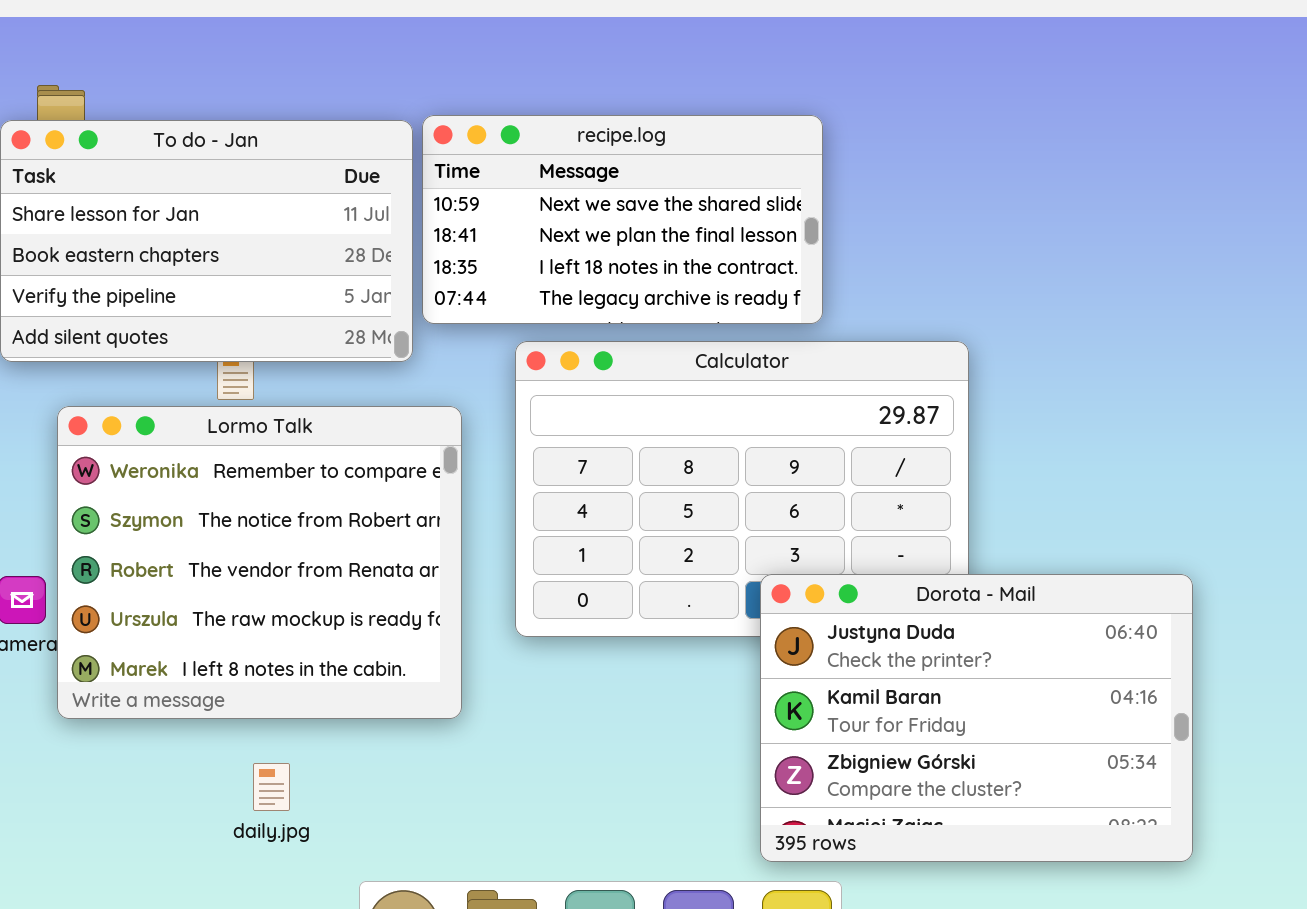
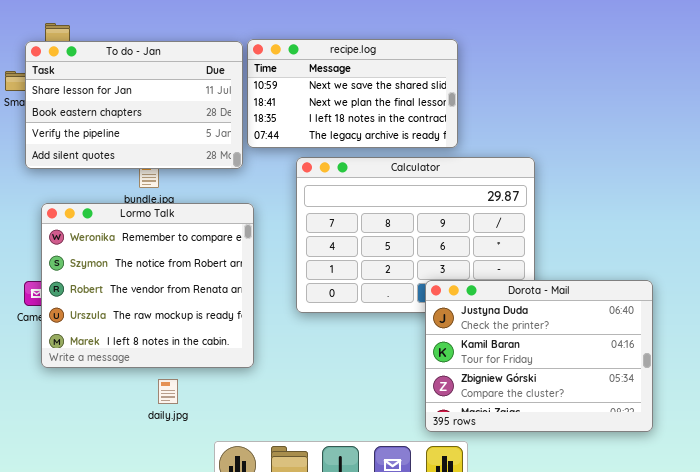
Lormo Talk: [57,406,462,719] -> [41,203,254,368], moved

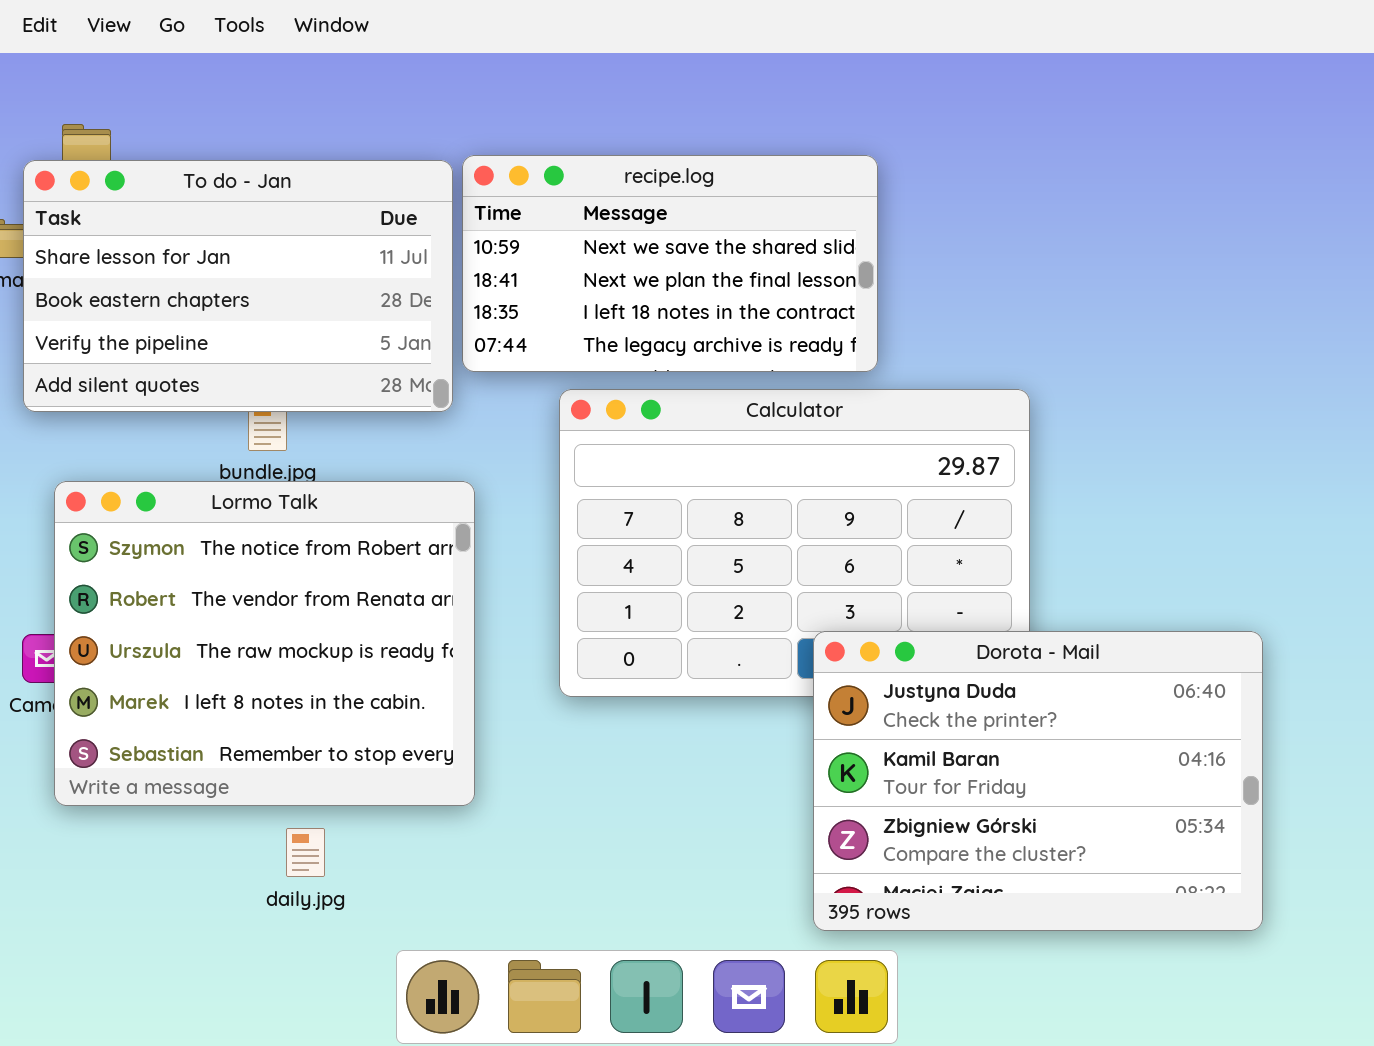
Lormo Talk: [41,203,254,368] -> [54,481,475,806], scrolled down 1 row

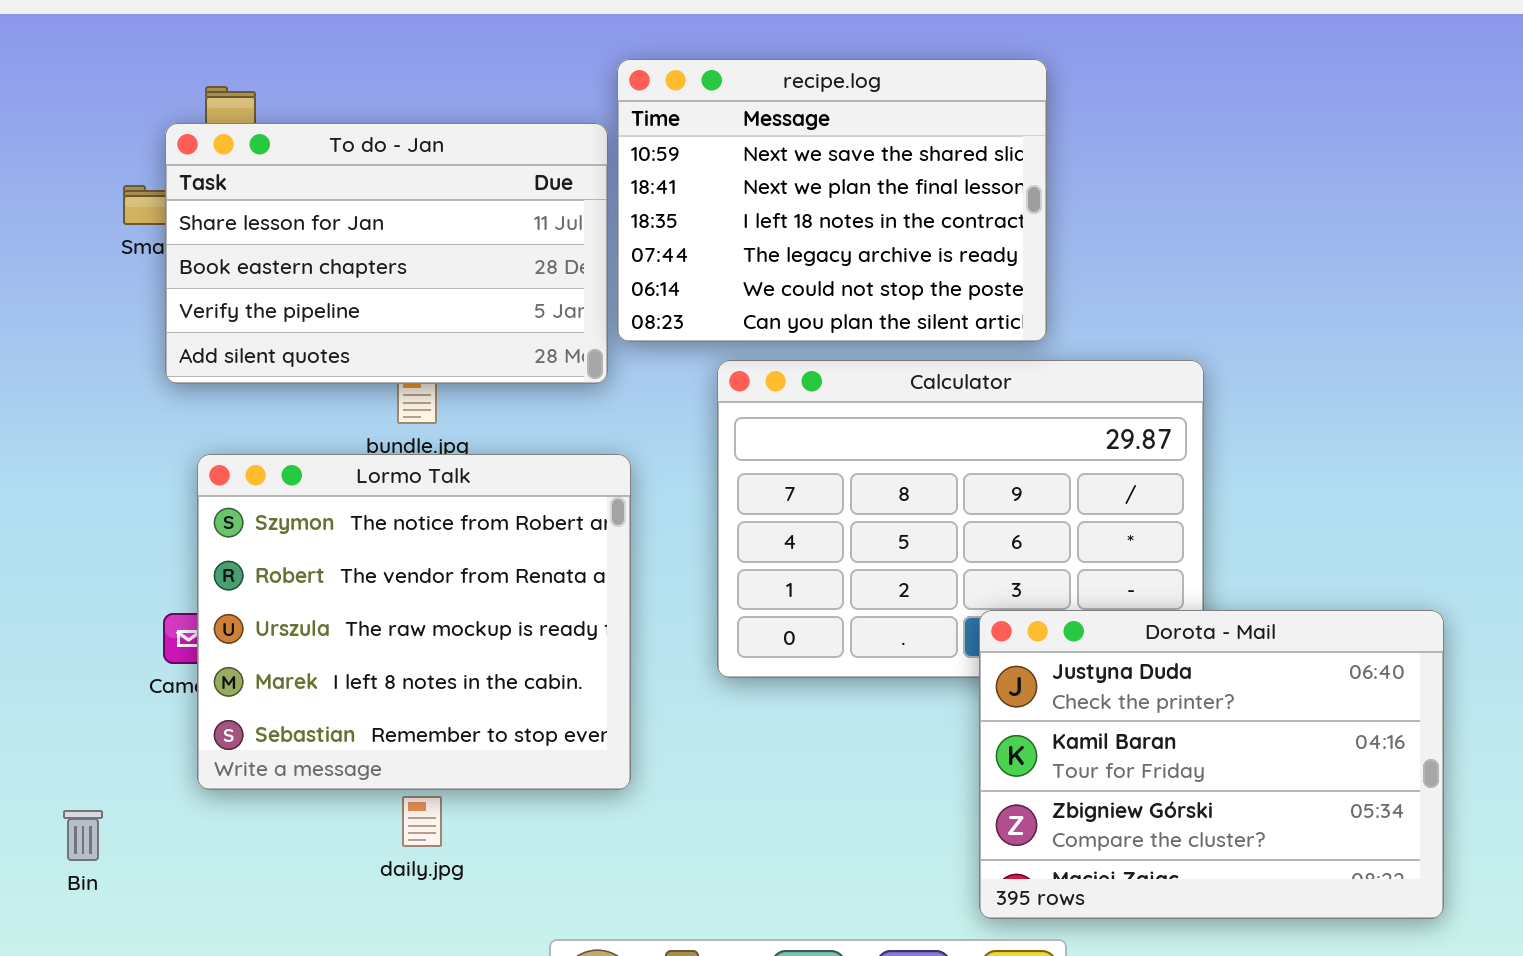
recipe.log: [462,155,878,372] -> [617,59,1047,342], resized
daily.jpg: [286,828,325,877] -> [402,796,442,847], moved

